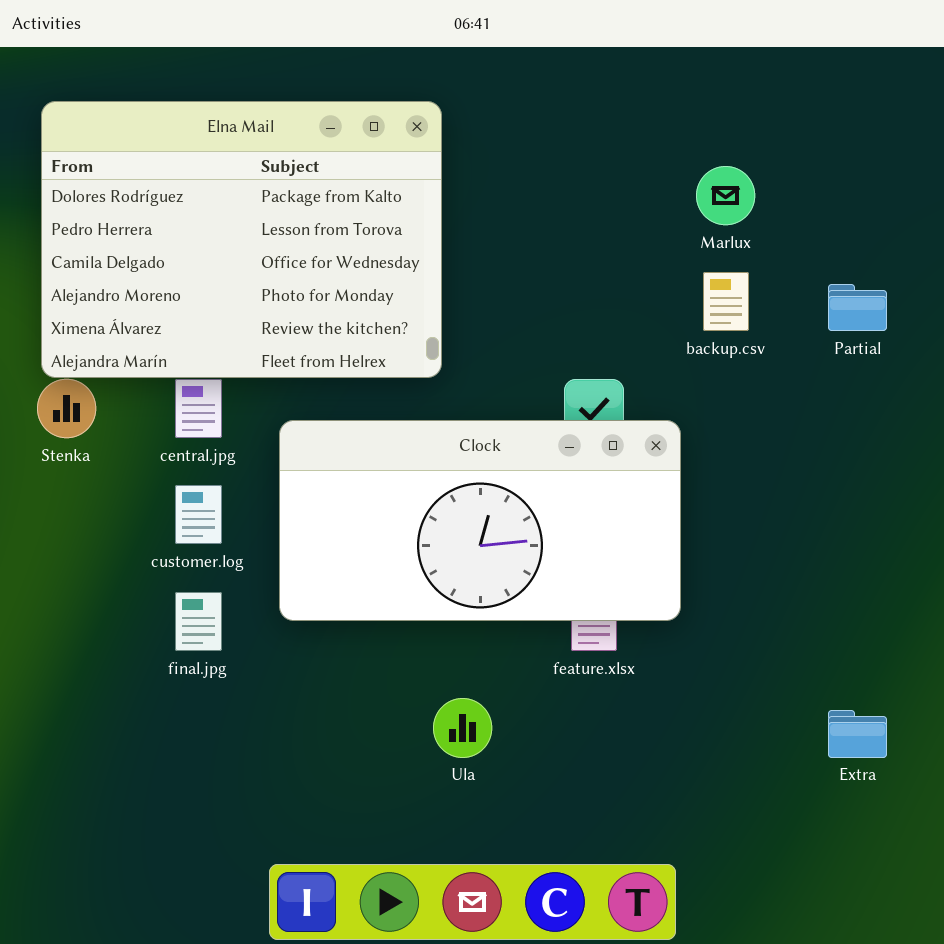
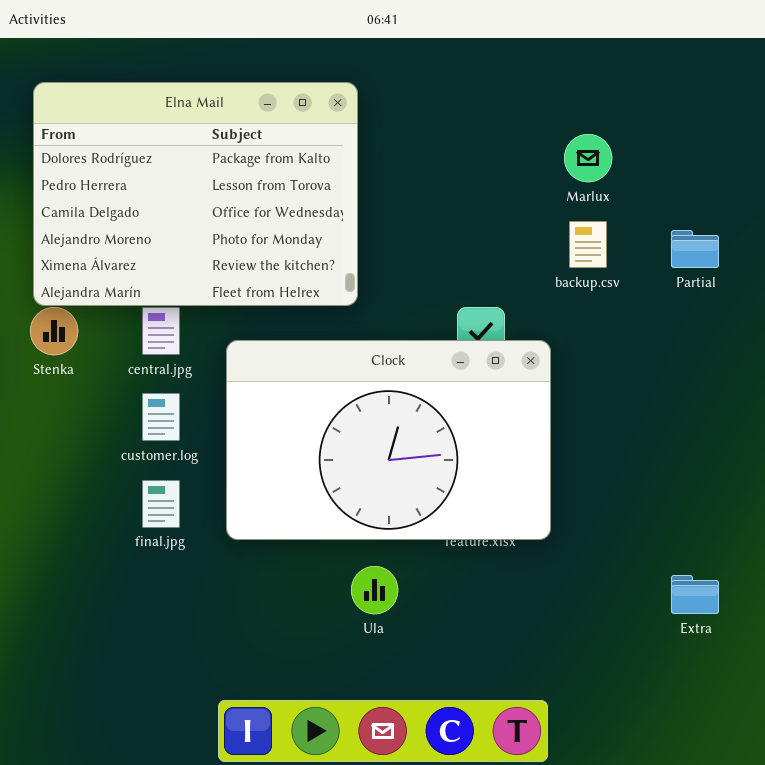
Clock: [279,420,681,621] -> [226,340,551,540], resized

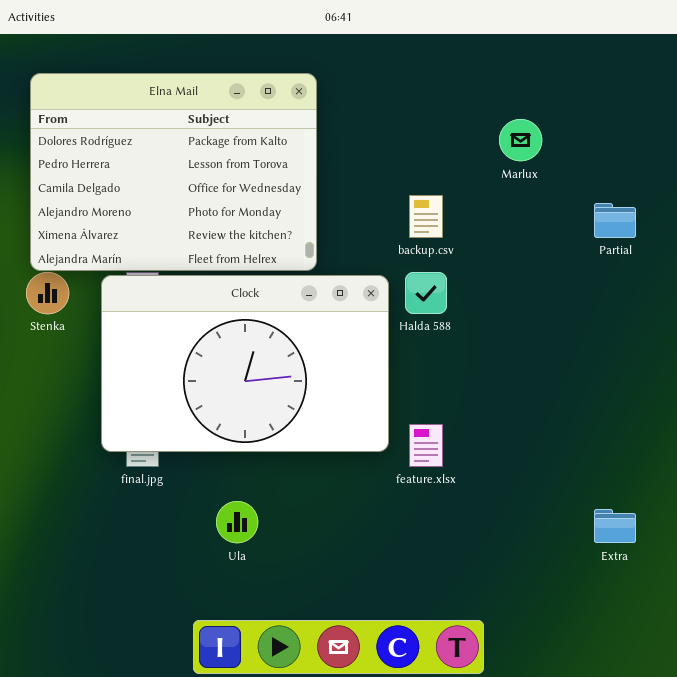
backup.csv: [569,221,607,268] -> [409,195,443,238], moved
Clock: [226,340,551,540] -> [101,275,389,452], moved
Ula: [351,566,398,614] -> [216,501,258,543], moved

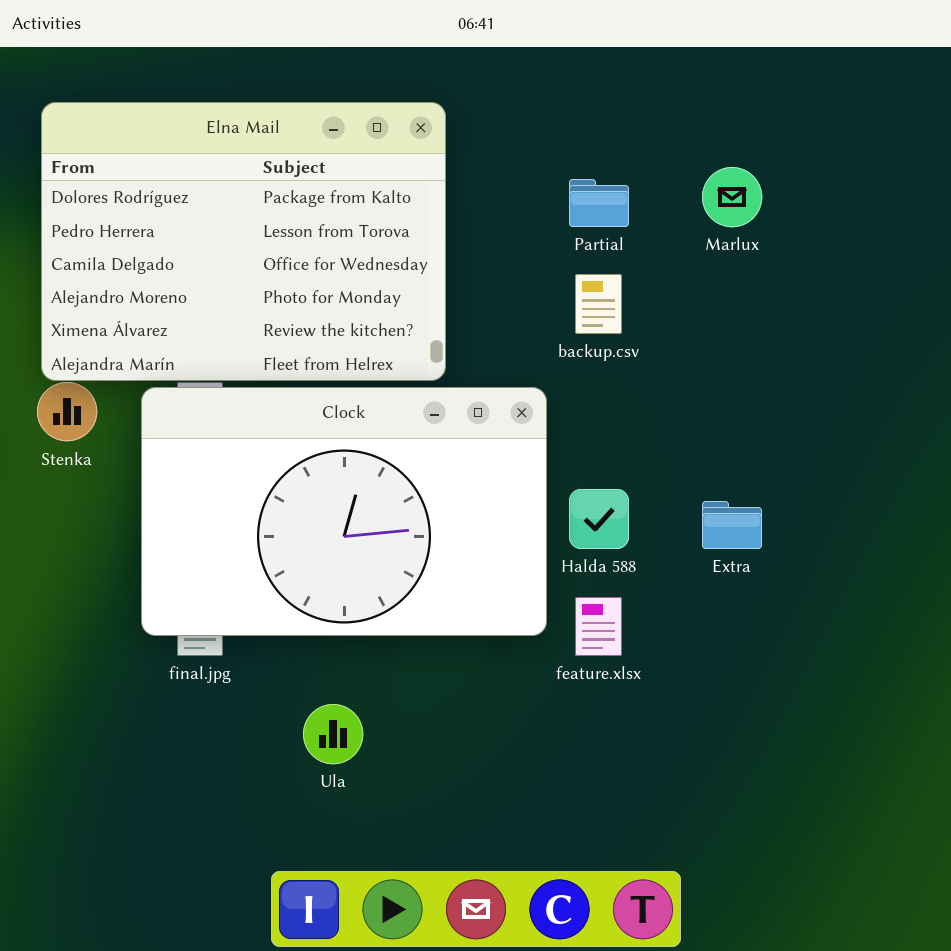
Partial: [594,203,636,238] -> [569,179,629,227], moved
Halda 588: [405,272,447,314] -> [569,489,629,549], moved
Extra: [594,509,636,543] -> [702,501,762,549], moved

